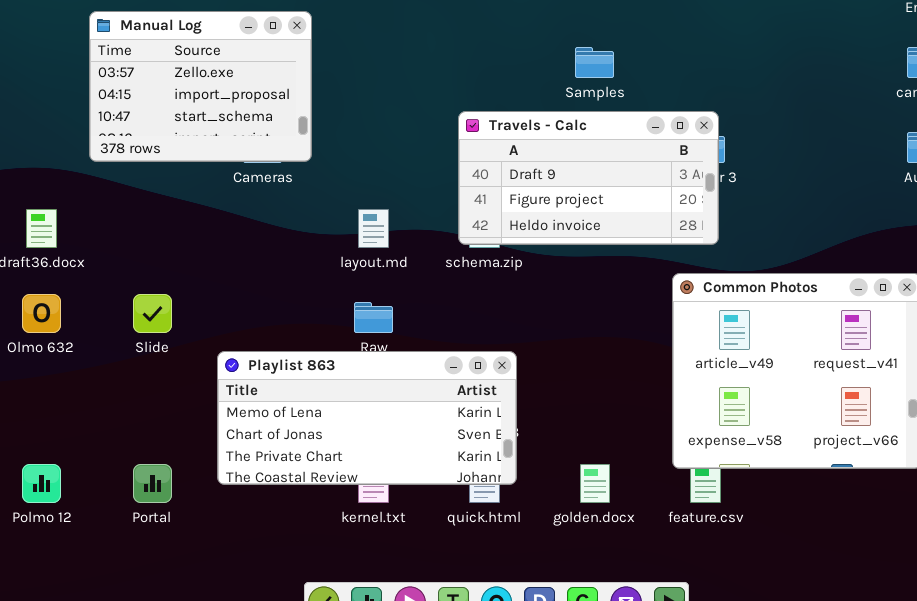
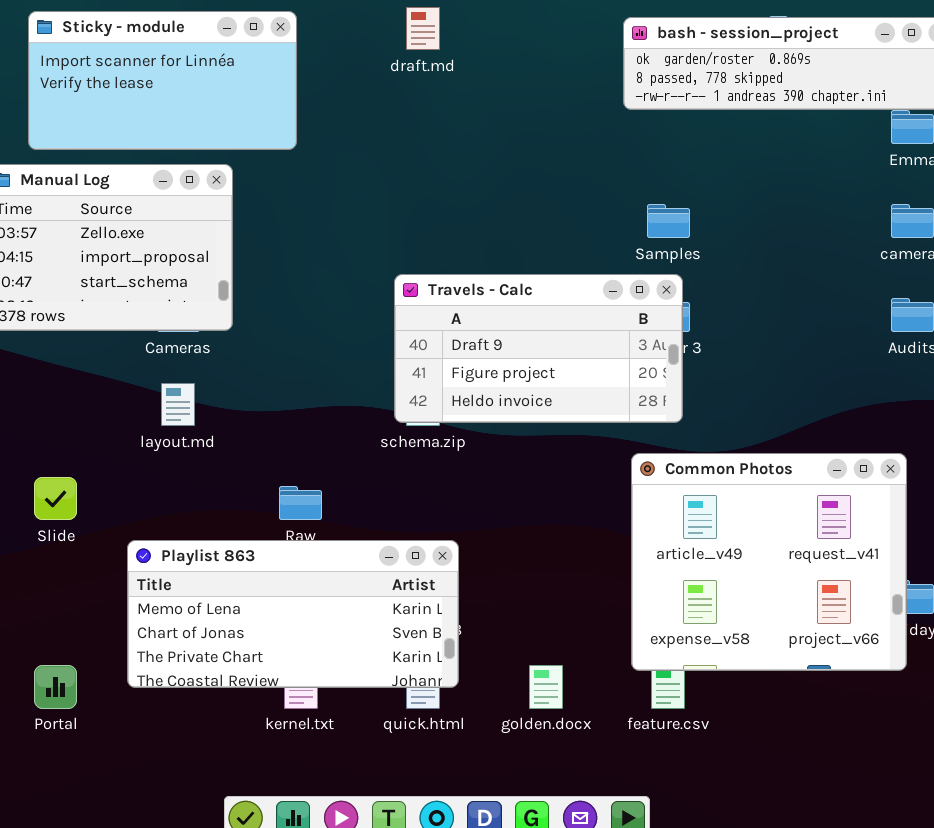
Samples: [575,47,614,78] -> [647,204,690,238], moved
layout.md: [358,209,389,248] -> [161,383,195,426], moved

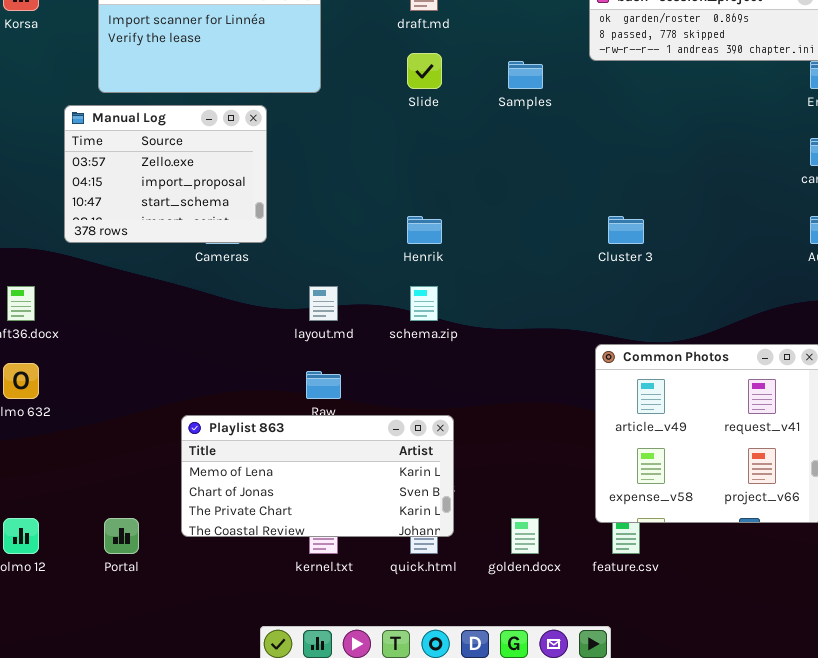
Samples: [647,204,690,238] -> [508,61,543,89], moved
Travels - Calc: [394,274,683,423] -> none, closed
layout.md: [161,383,195,426] -> [309,286,338,321], moved
Slide: [34,477,77,520] -> [407,53,442,89], moved

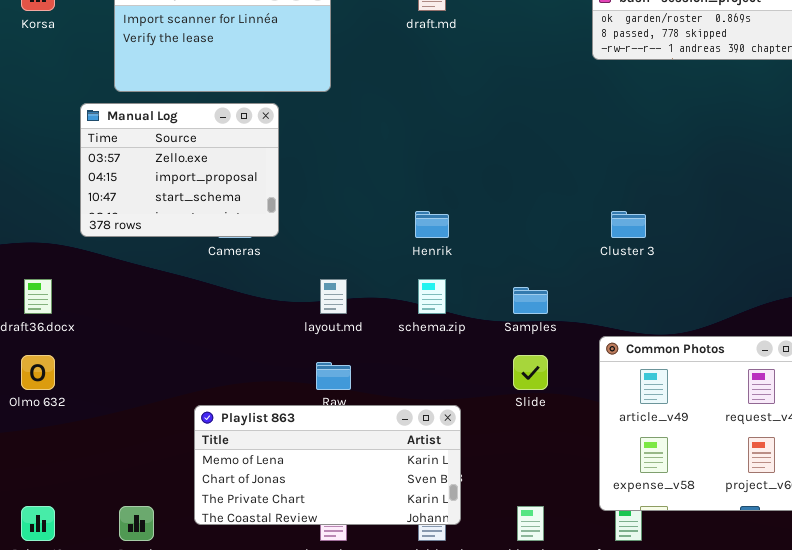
Slide: [407,53,442,89] -> [513,355,548,390], moved
Samples: [508,61,543,89] -> [513,287,548,314], moved

